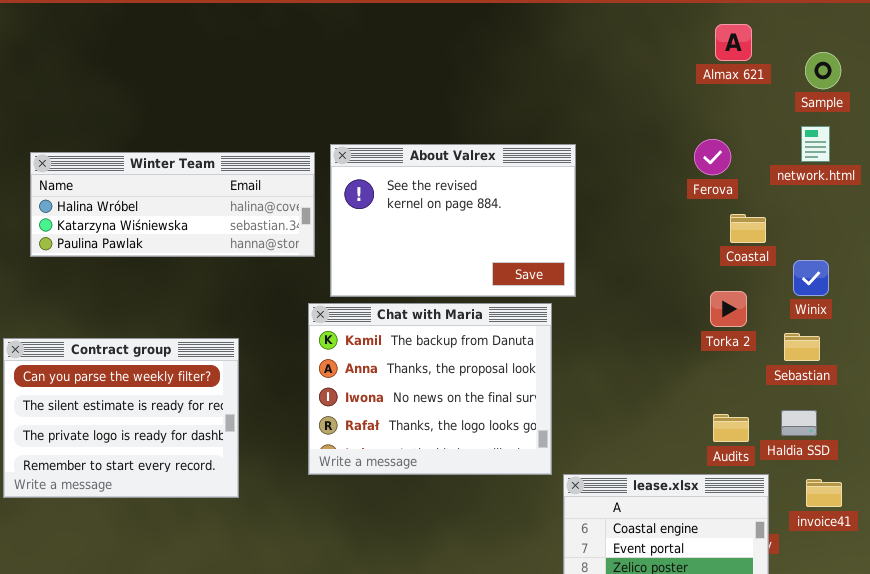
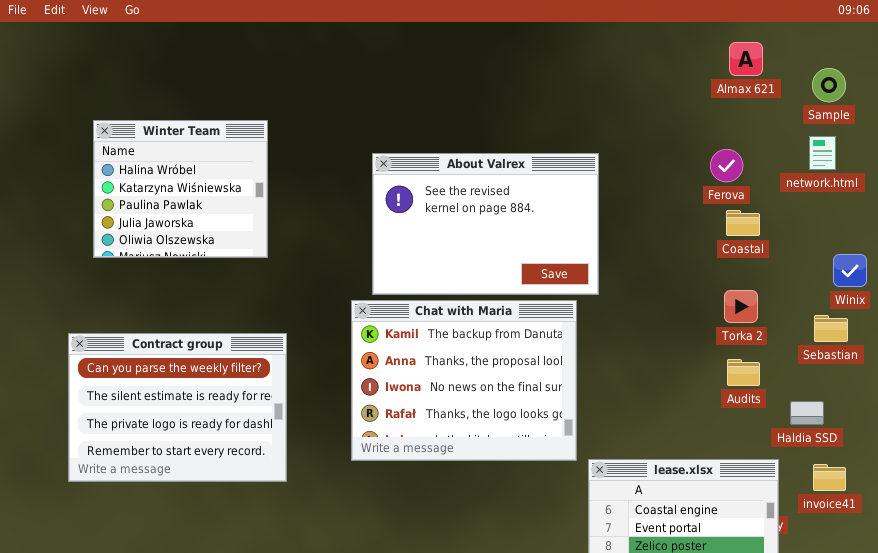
Winter Team: [30,152,315,257] -> [93,120,268,258], resized
Coastal: [730,214,766,243] -> [726,210,760,236], moved
Winix: [793,260,829,296] -> [833,254,867,287], moved
Sebastian: [784,333,820,361] -> [814,315,848,342], moved
Audits: [713,414,749,442] -> [727,359,760,386], moved

